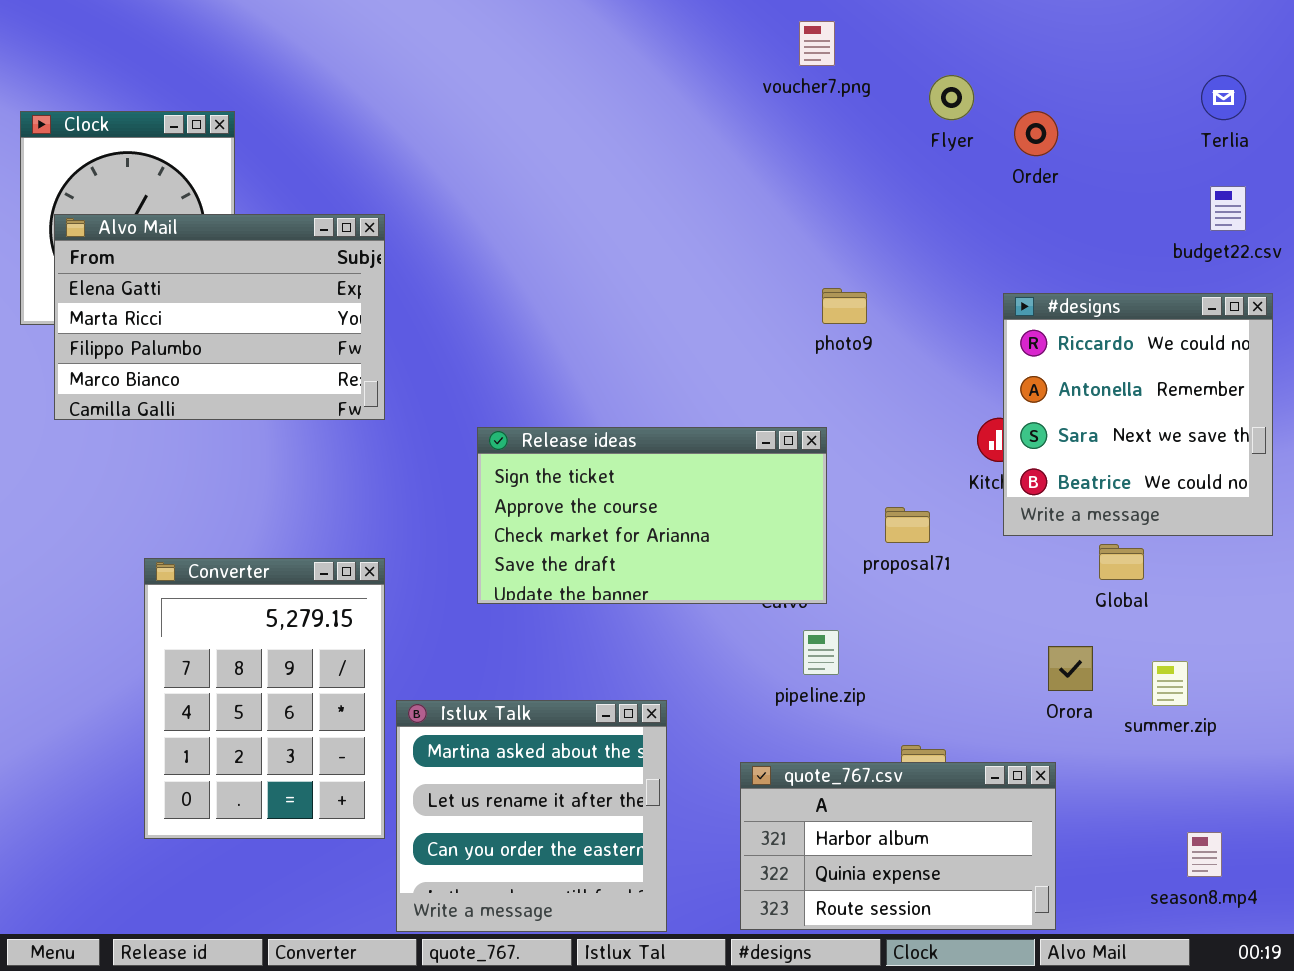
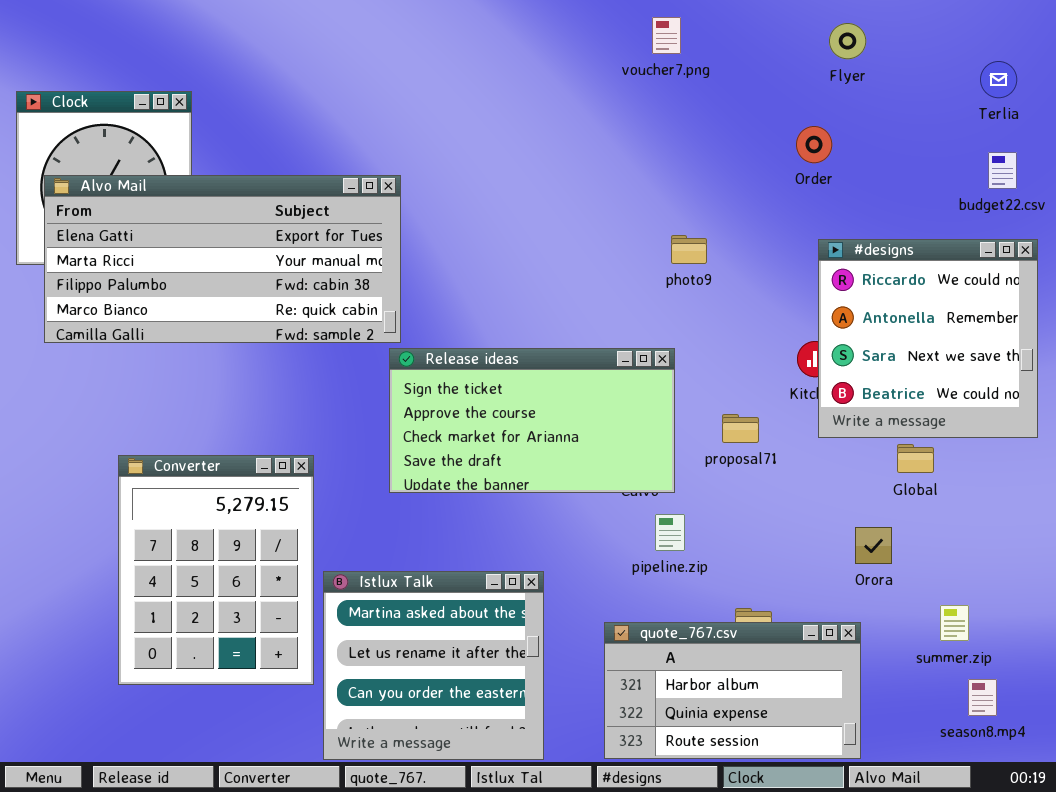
Flyer: [929,75,974,120] -> [829,23,866,59], moved
Order: [1014,111,1058,156] -> [796,126,832,163], moved
Alvo Mail: [54,214,385,420] -> [44,175,401,343], resized
summer.zip: [1152,661,1188,706] -> [940,605,969,641], moved

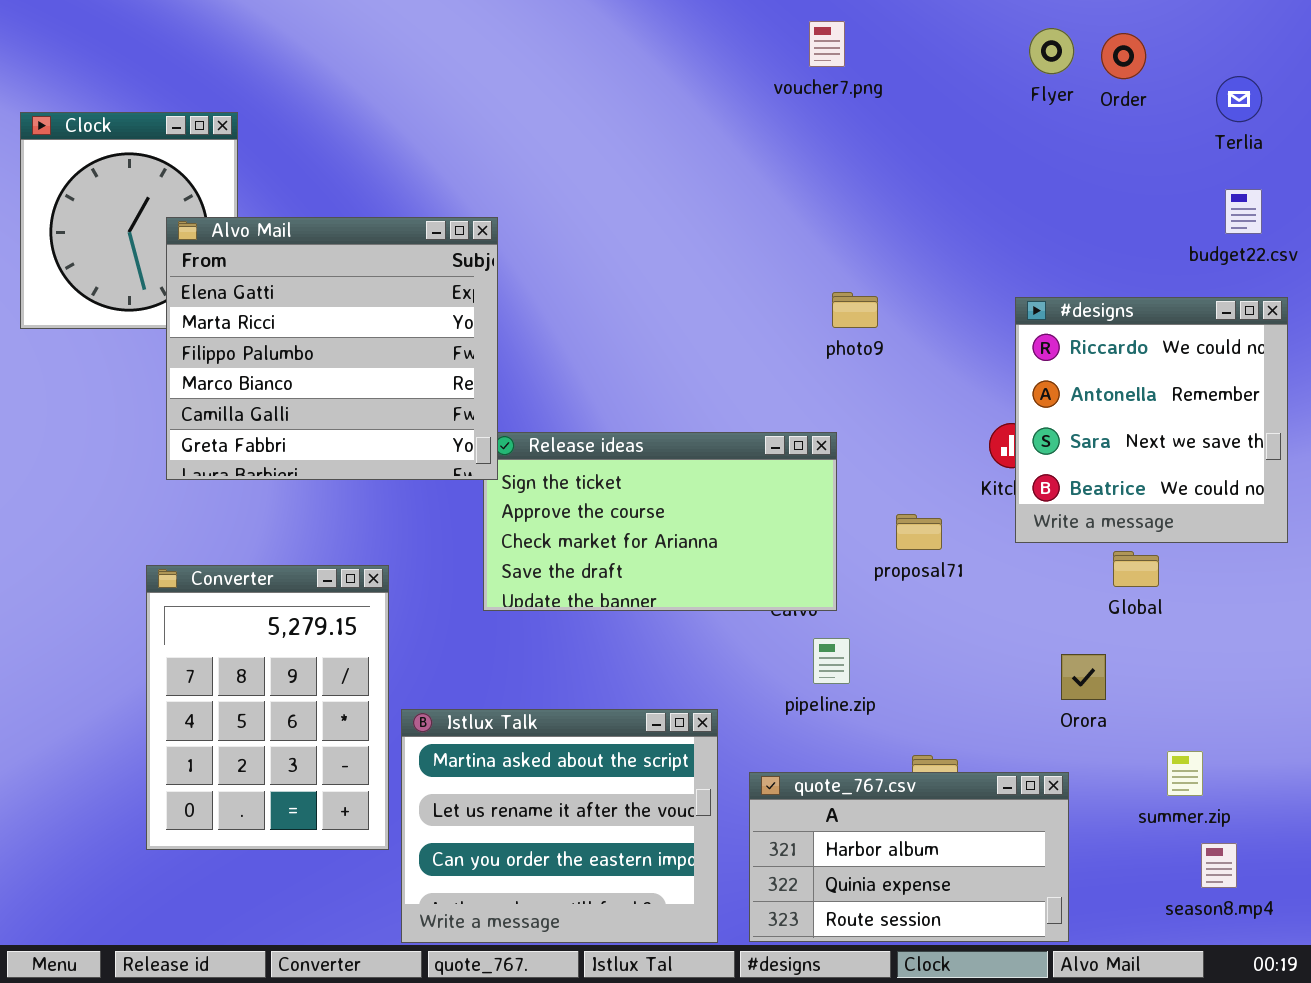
Order: [796,126,832,163] -> [1101,33,1146,79], moved
Alvo Mail: [44,175,401,343] -> [166,217,498,480], resized
Istlux Talk: [323,571,544,760] -> [401,709,718,943], resized

